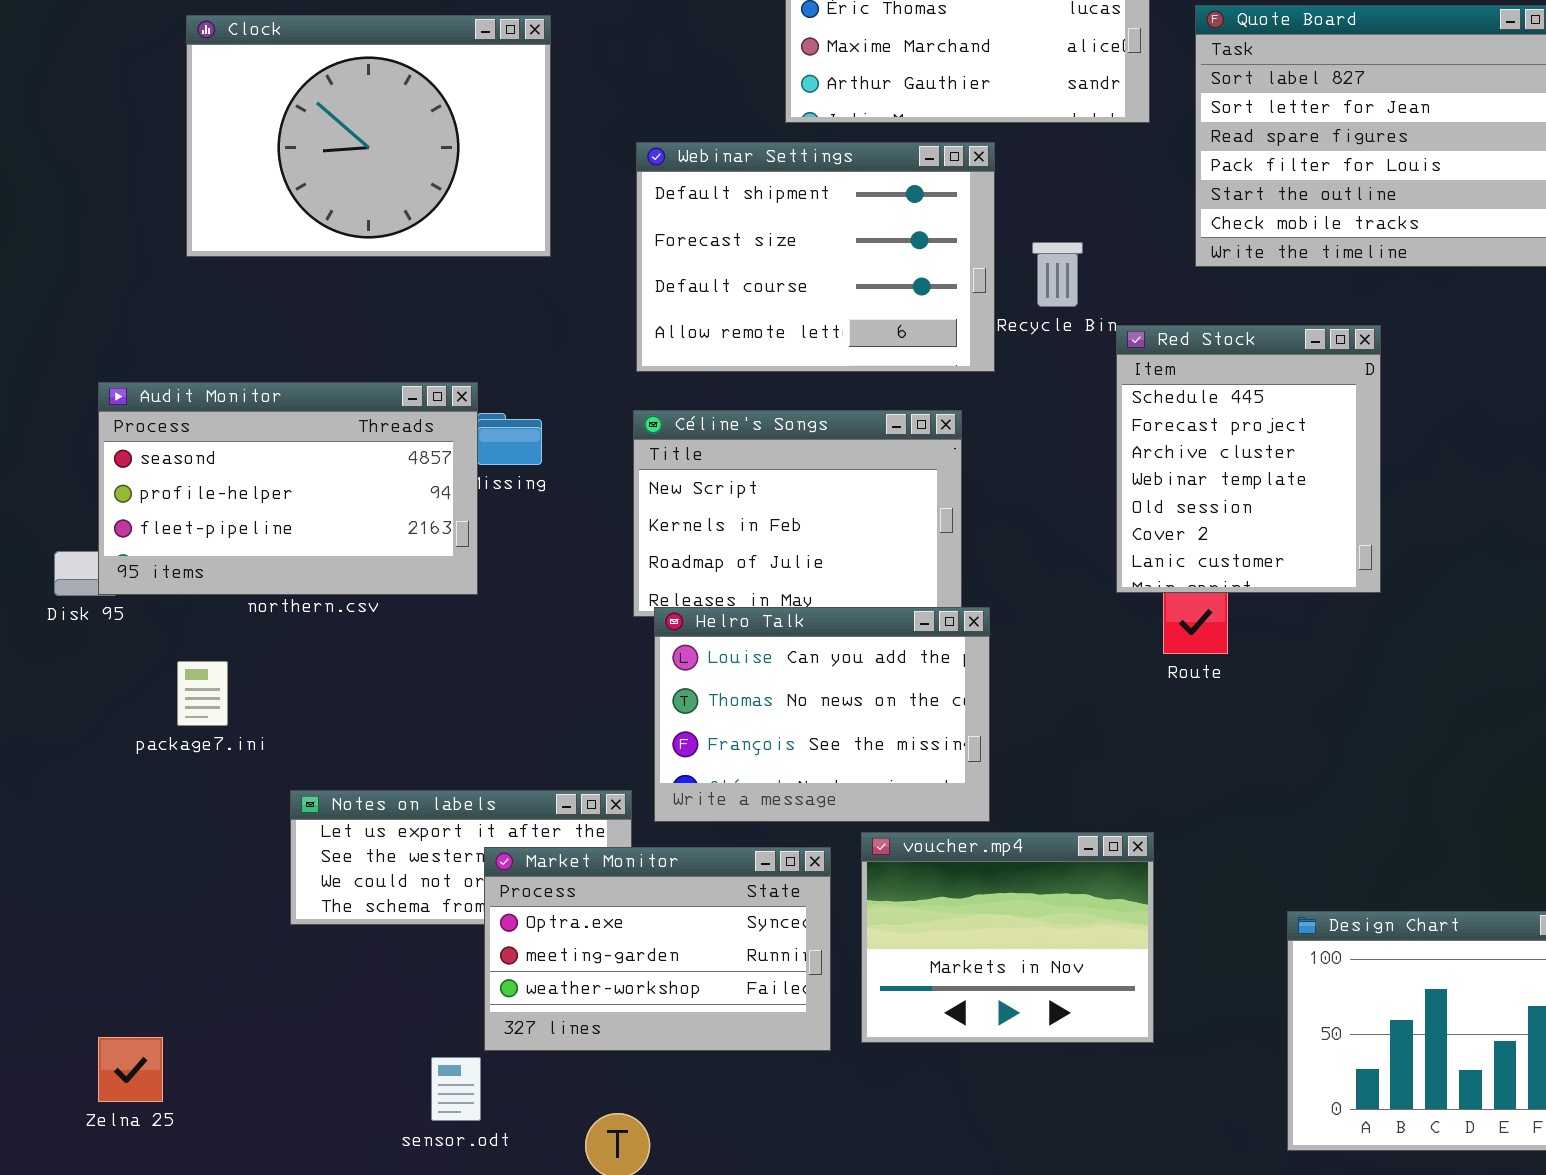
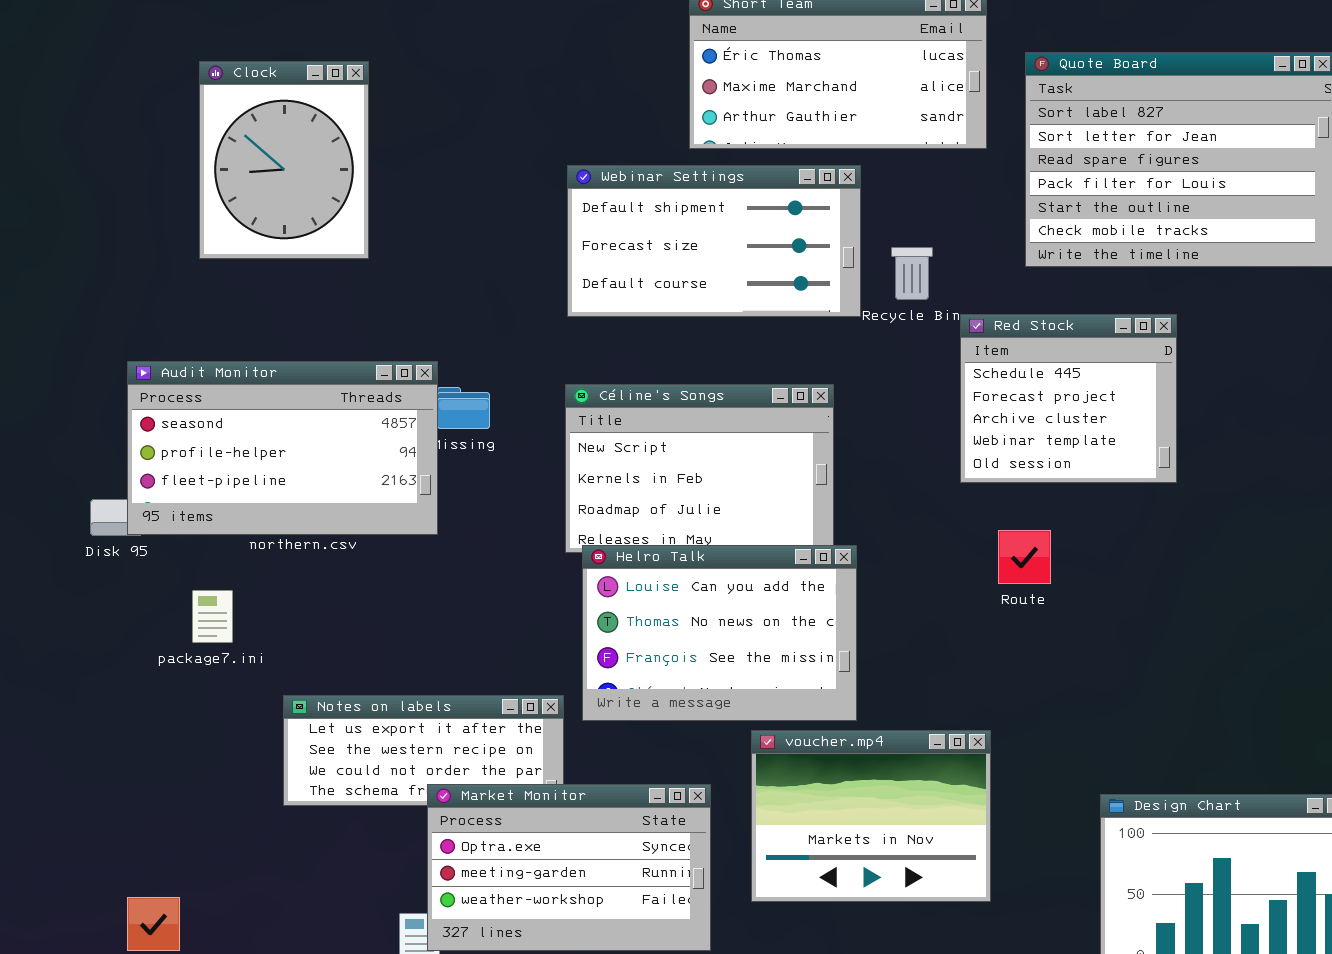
Clock: [186,15,551,257] -> [199,61,369,259], resized
Webinar Settings: [636,142,995,372] -> [567,165,861,317], resized
Red Stock: [1116,325,1381,593] -> [960,314,1177,483], resized
Market Monitor: [484,847,831,1051] -> [427,784,711,951], moved

